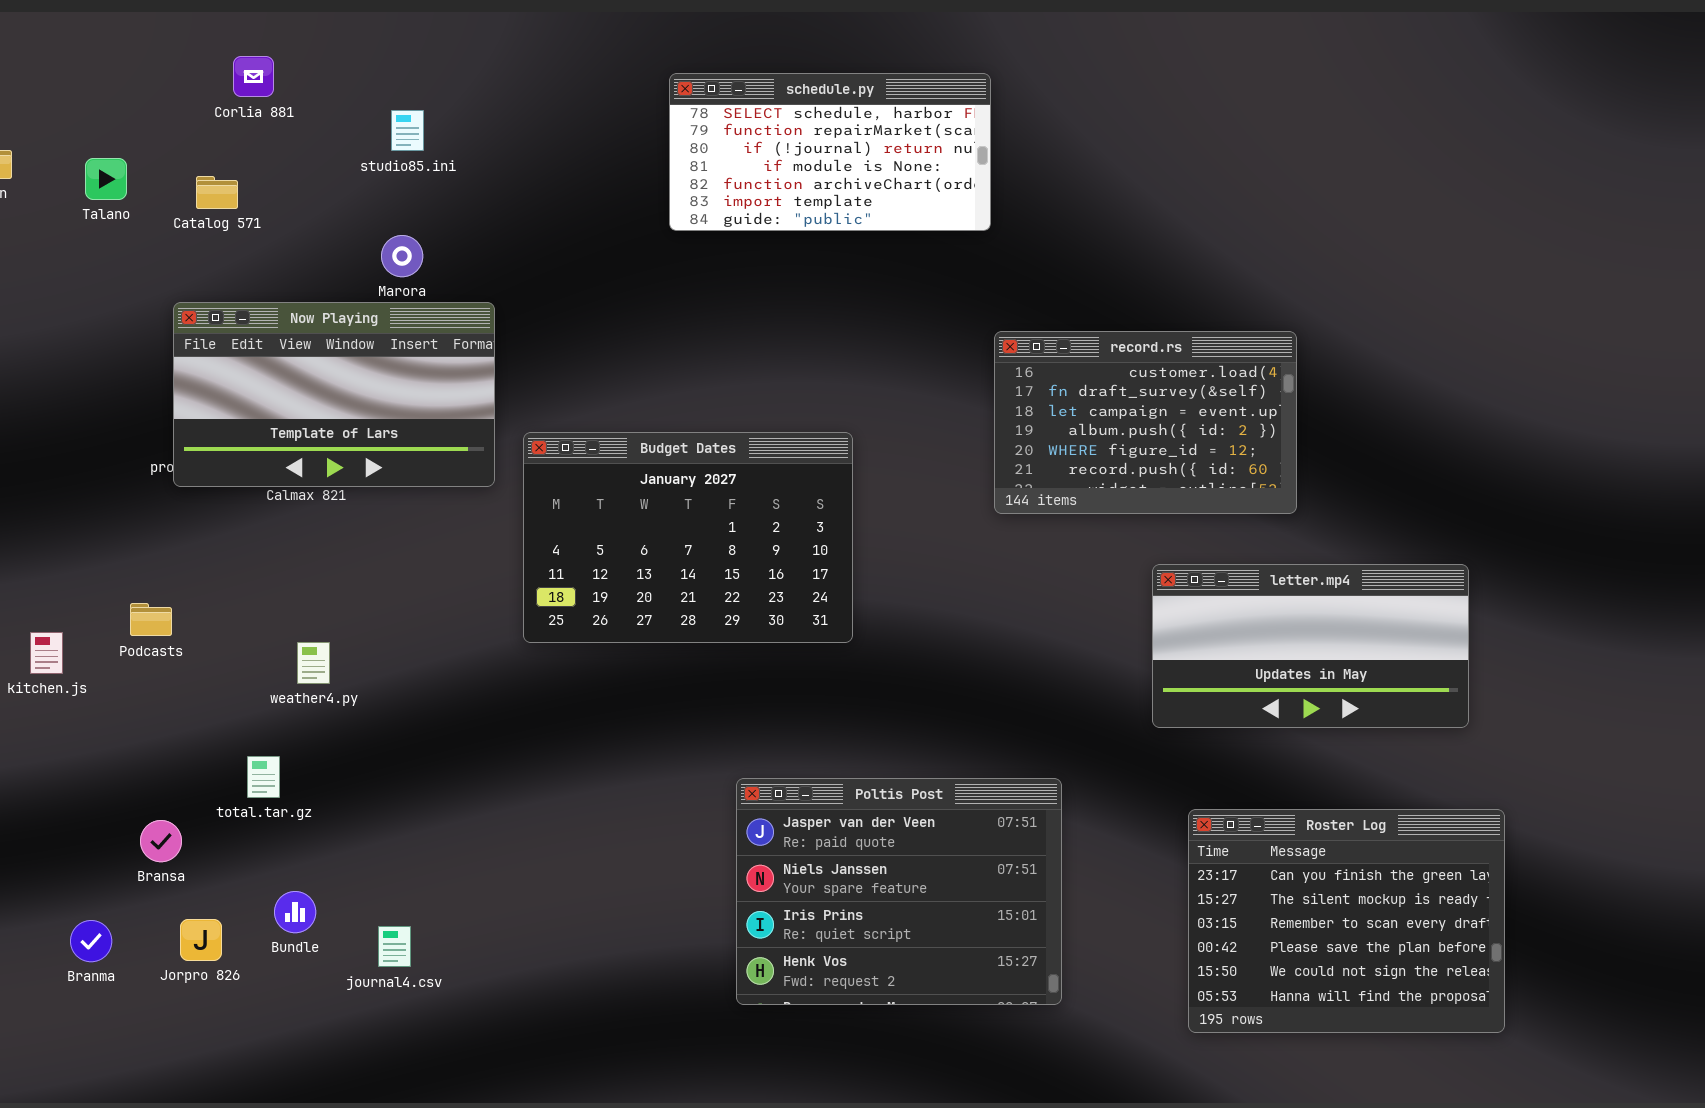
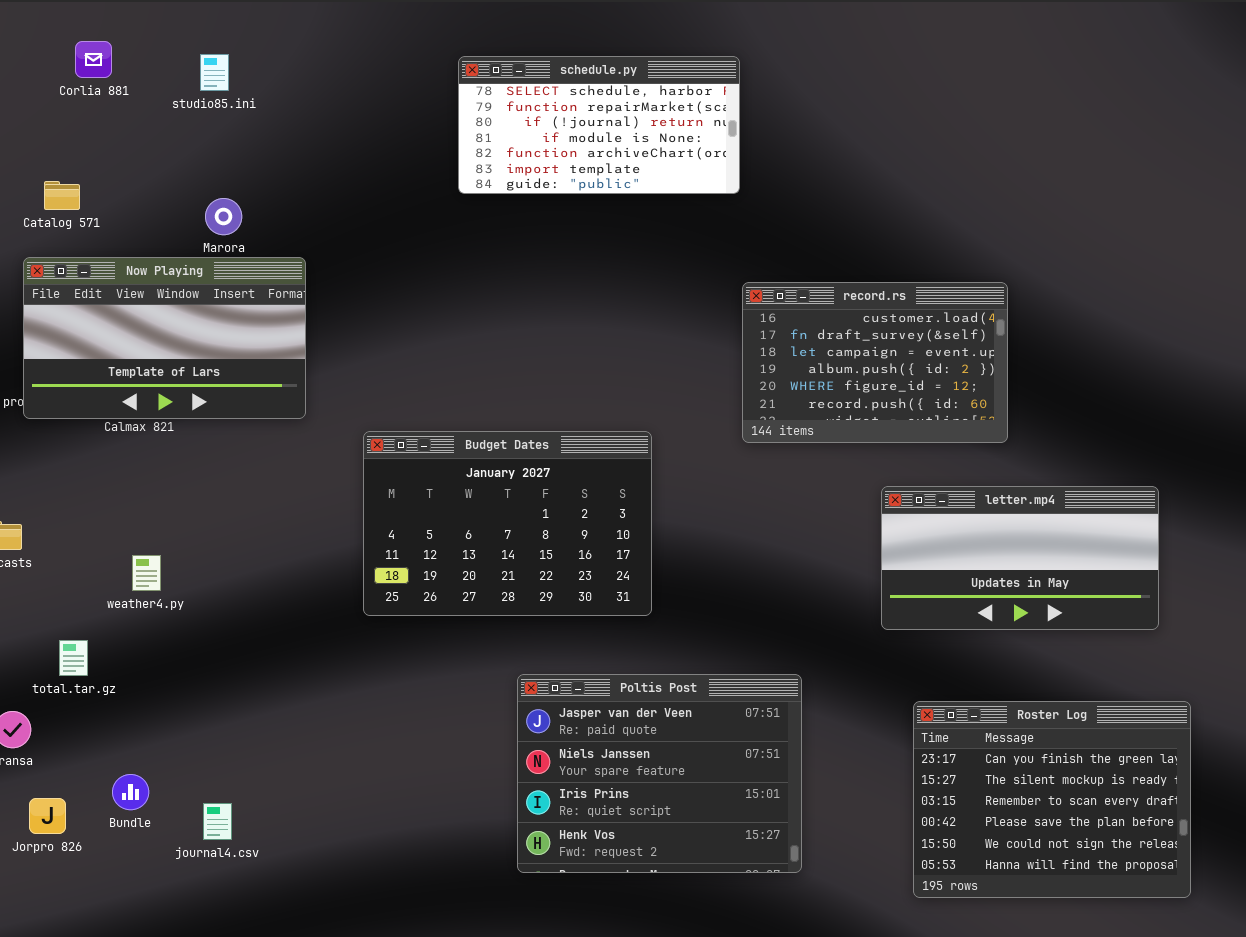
studio85.ini: [391,110,424,151] -> [200,54,229,91], moved
Catalog 571: [196,176,238,209] -> [44,181,80,210], moved
Budget Dates: [523,432,853,643] -> [363,431,652,616], moved
total.tar.gz: [247,756,280,798] -> [59,640,88,676], moved

